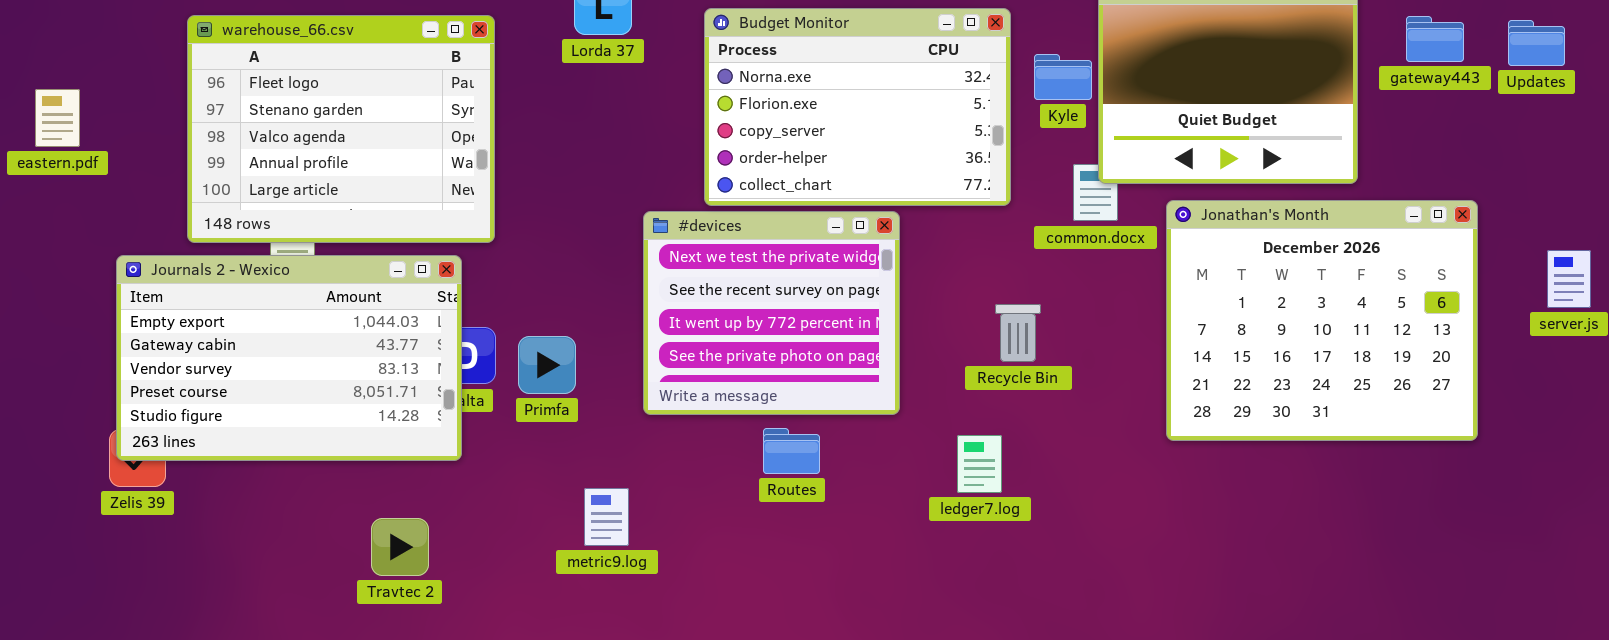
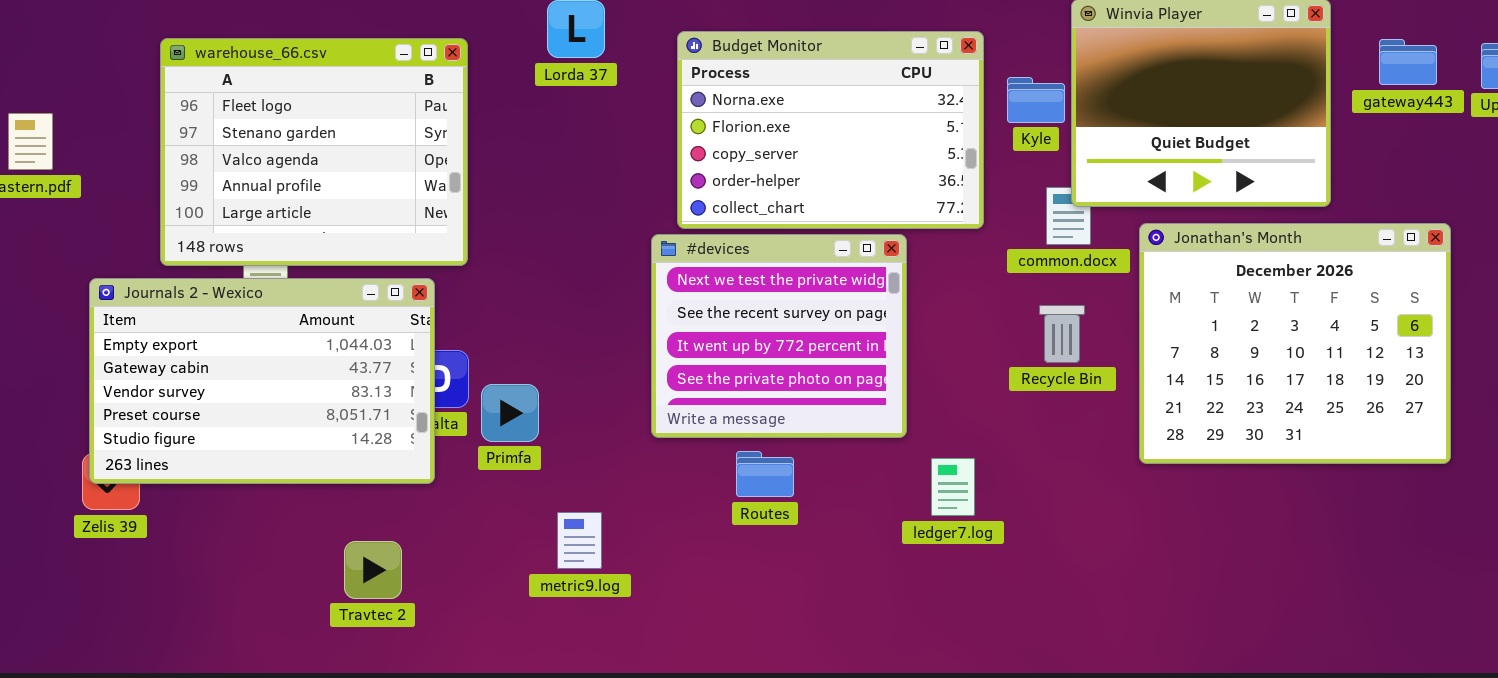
#devices: [643,211,900,415] -> [651,234,907,438], moved
Recycle Bin: [995,304,1041,362] -> [1039,305,1085,363], moved
Primfa: [518,336,576,394] -> [481,384,539,442], moved

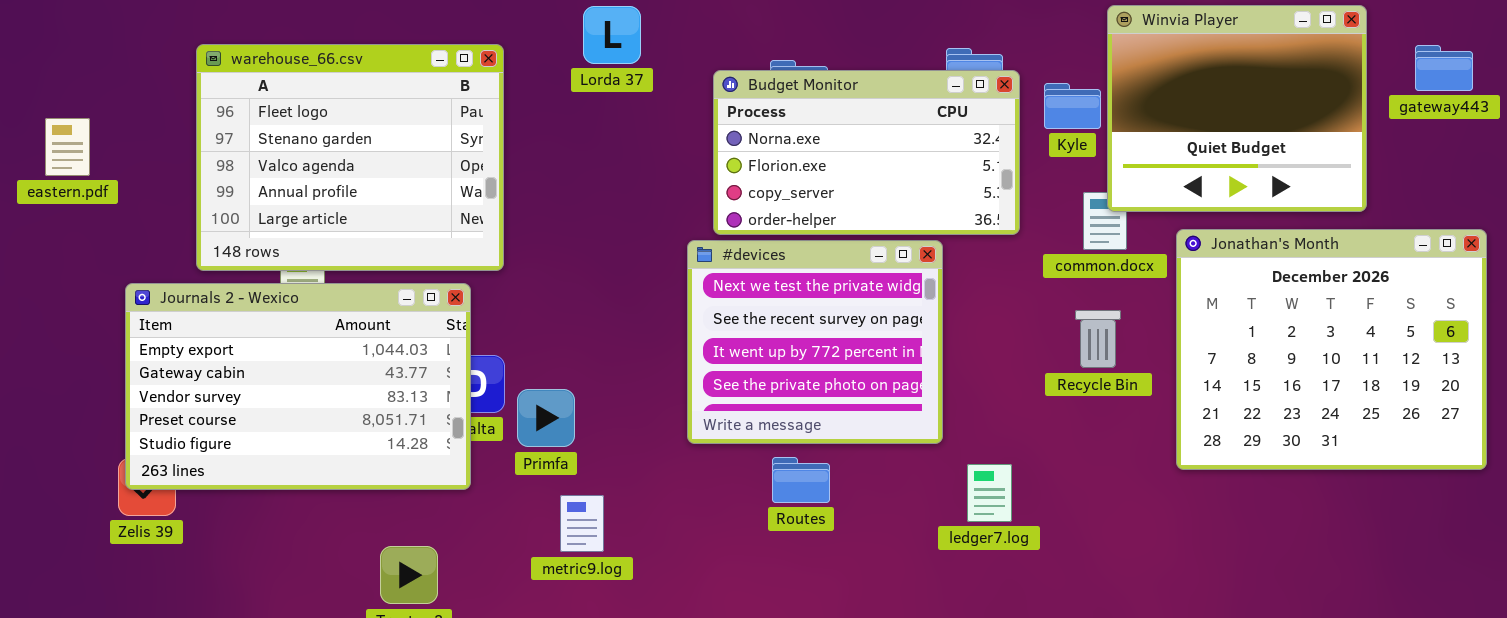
Budget Monitor: [677,31,984,229] -> [713,70,1020,235], resized
metric9.log: [557,512,602,569] -> [560,495,604,552], moved

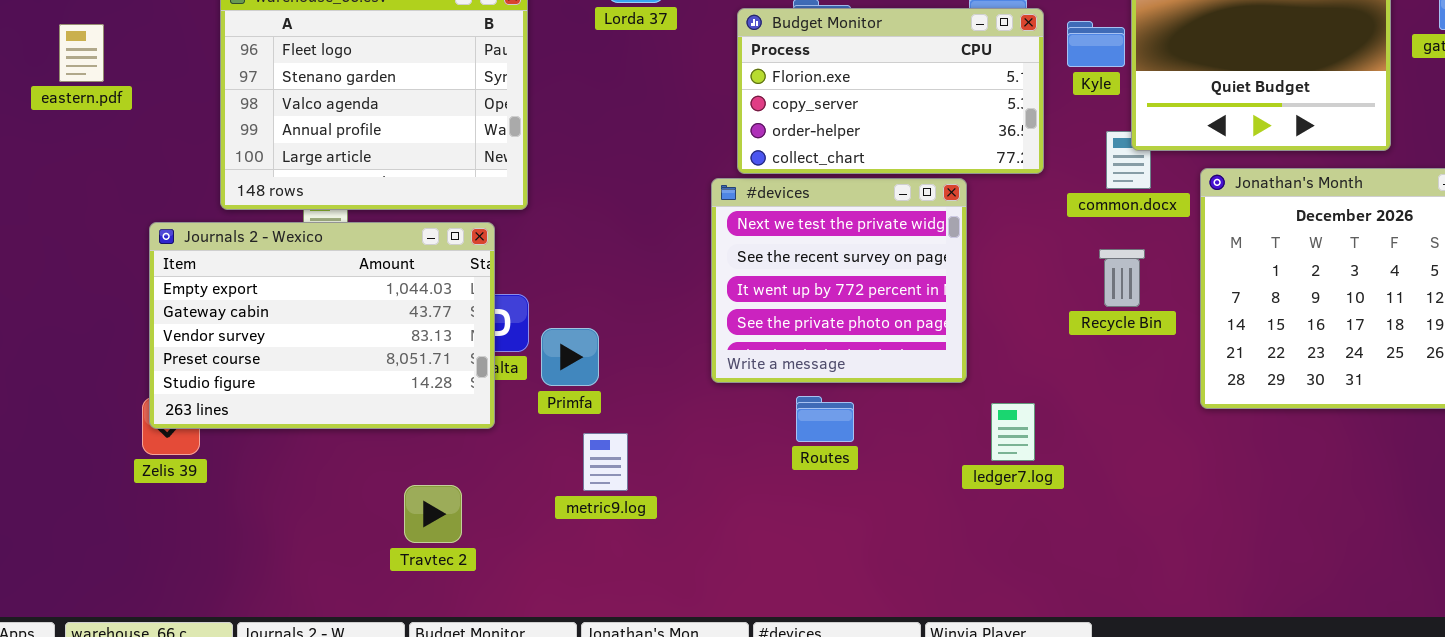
Budget Monitor: [713,70,1020,235] -> [737,8,1044,174], scrolled down 1 row
eastern.pdf: [45,118,90,176] -> [59,24,104,82], moved

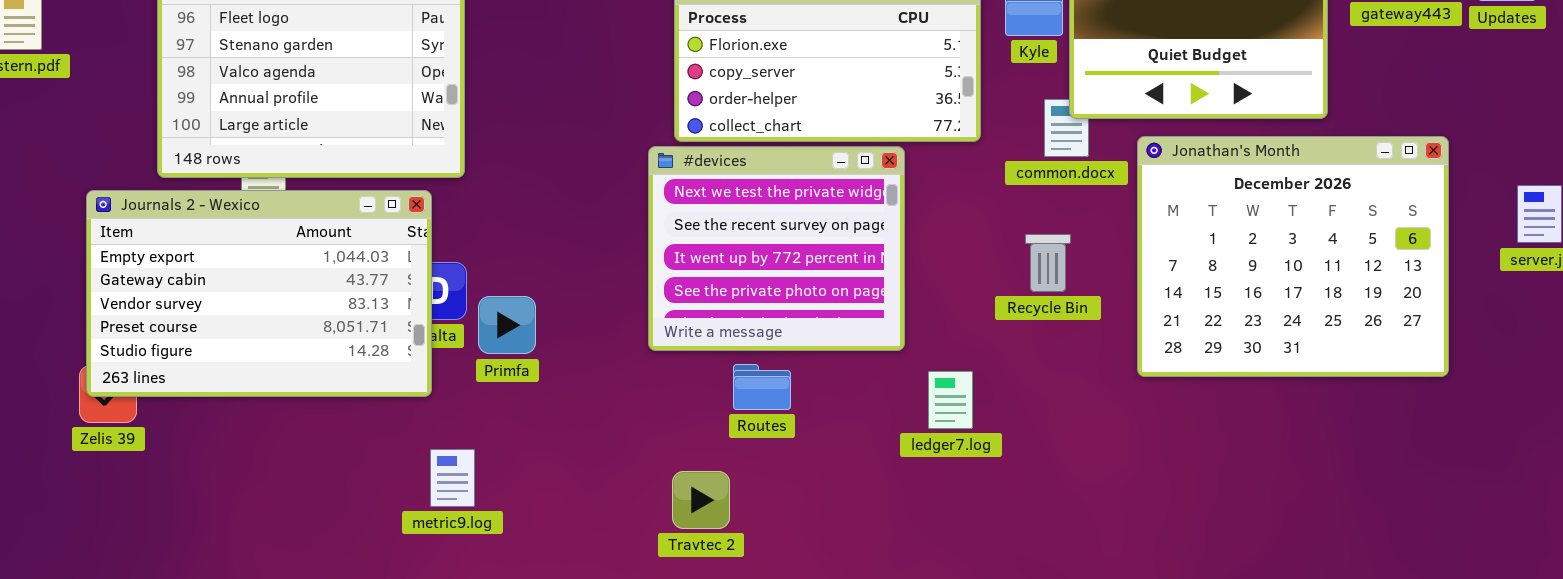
Recycle Bin: [1099,249,1145,307] -> [1025,234,1071,292], moved
metric9.log: [583,433,628,491] -> [430,449,475,507], moved
Travtec 2: [404,485,462,543] -> [672,471,730,529], moved

